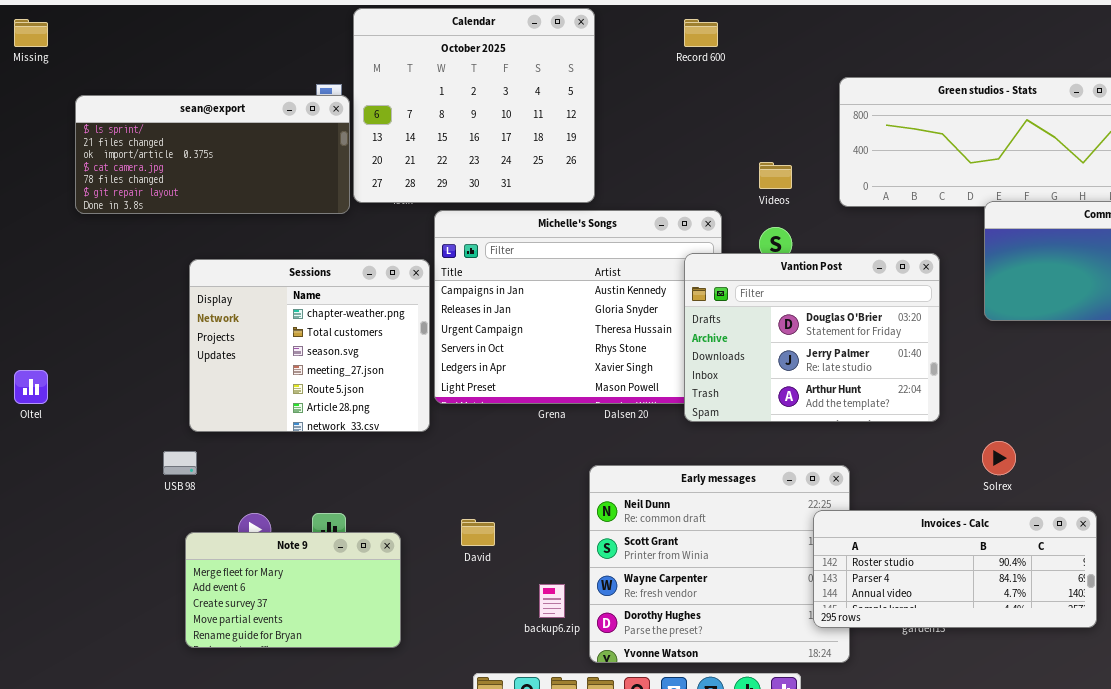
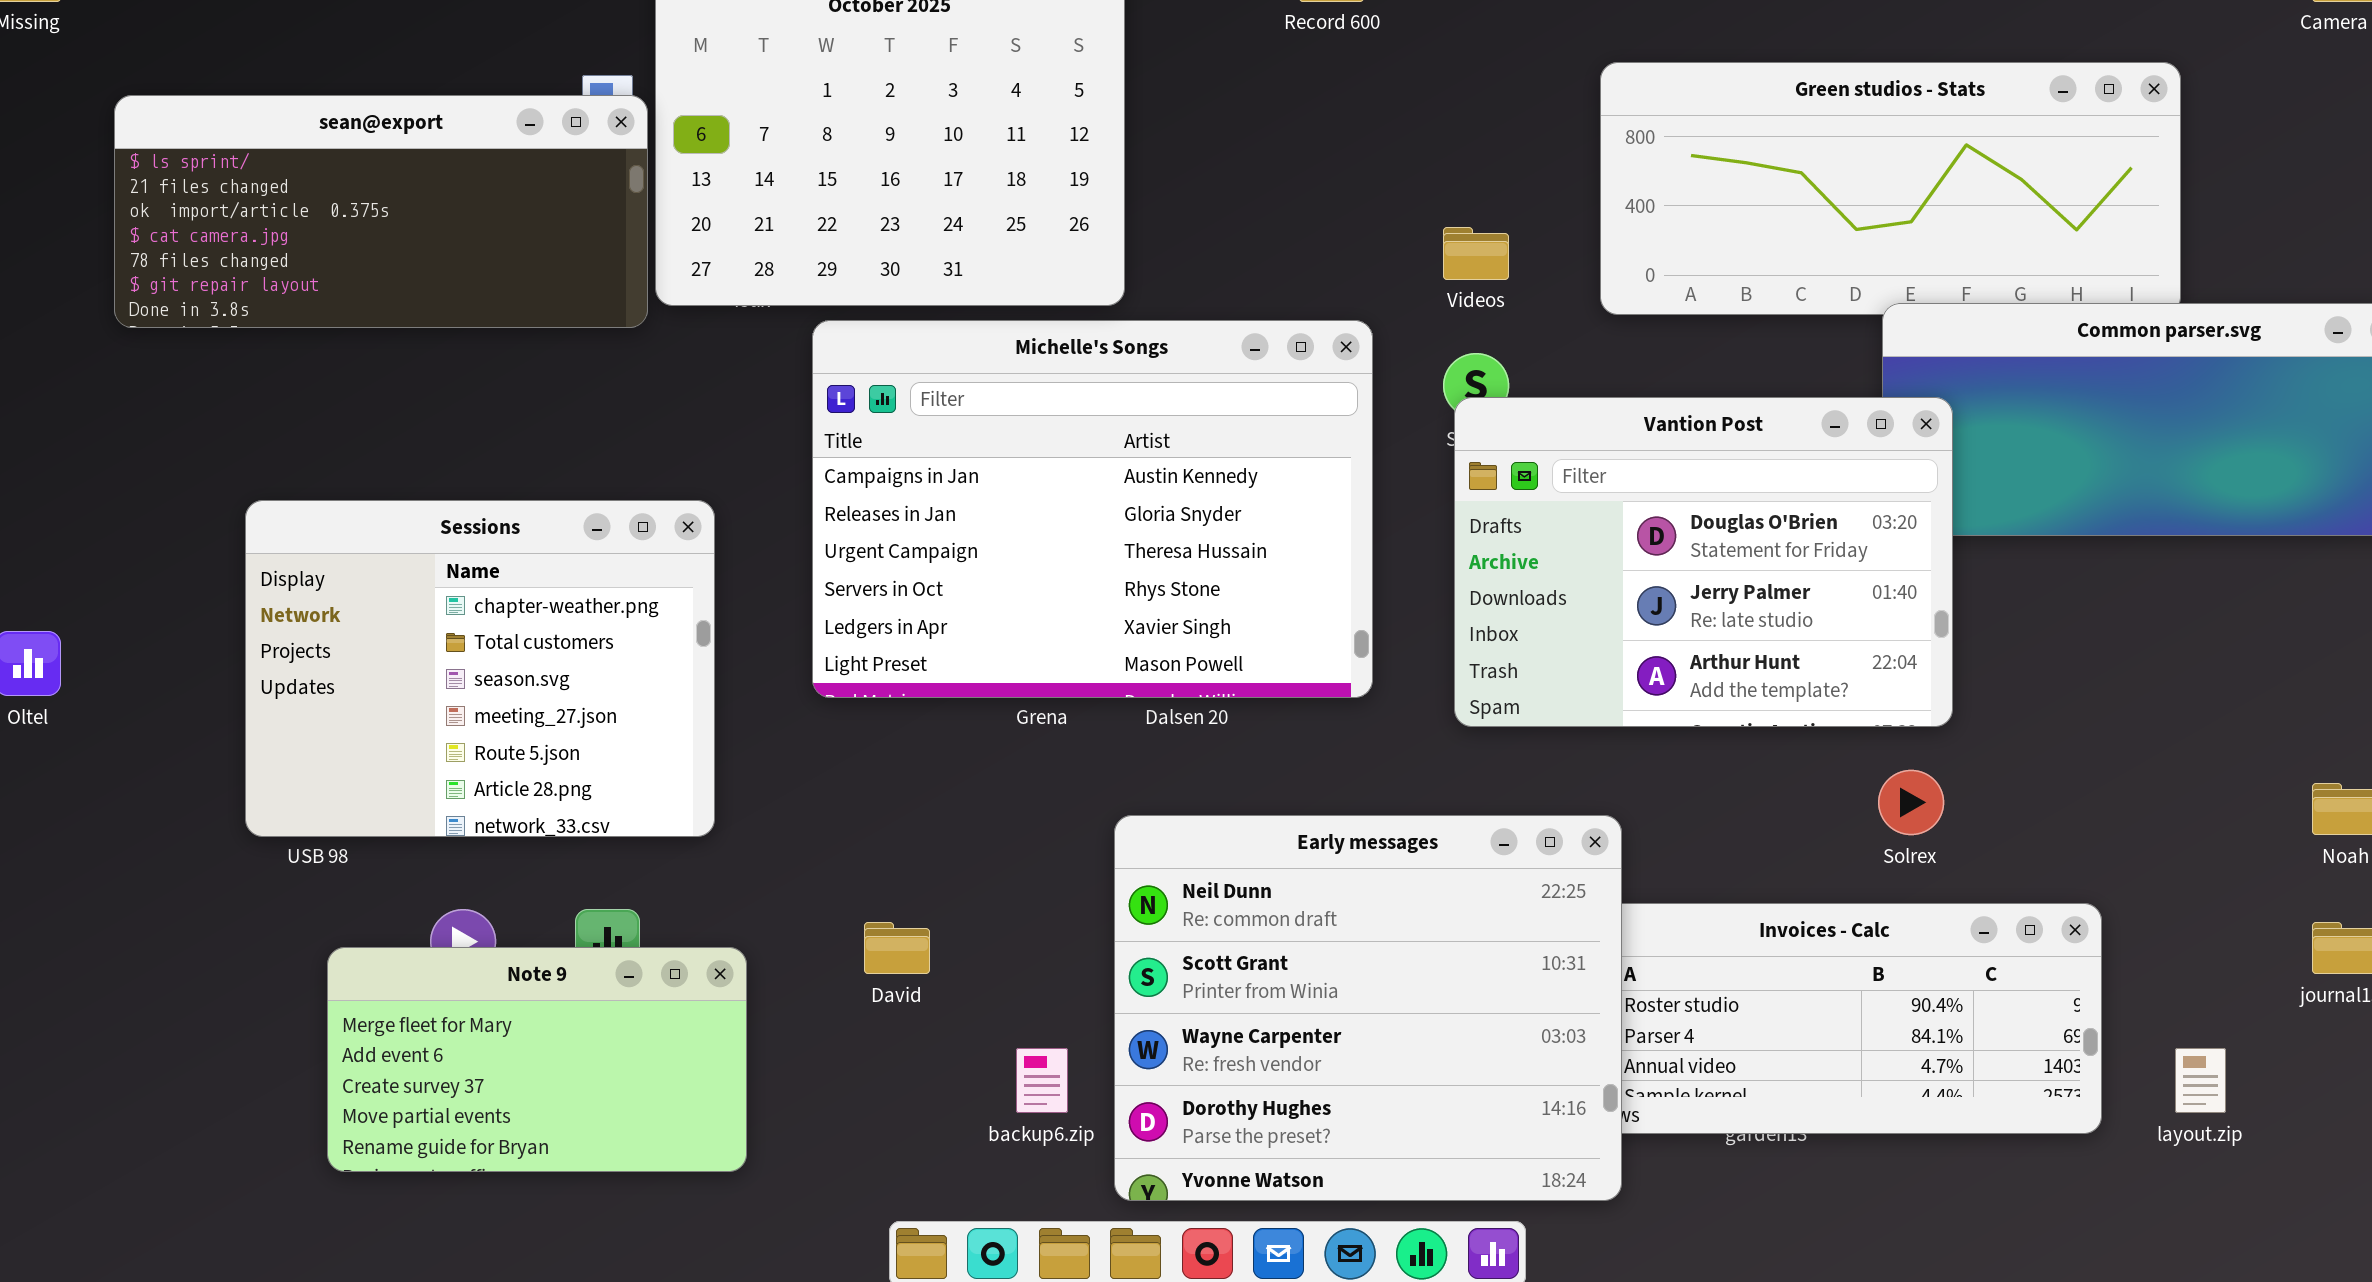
Vantion Post: [684,253,940,422] -> [1454,397,1953,727], moved
Sessions: [189,259,430,432] -> [245,500,715,837], moved
Early messages: [589,465,850,663] -> [1114,815,1622,1201], raised

